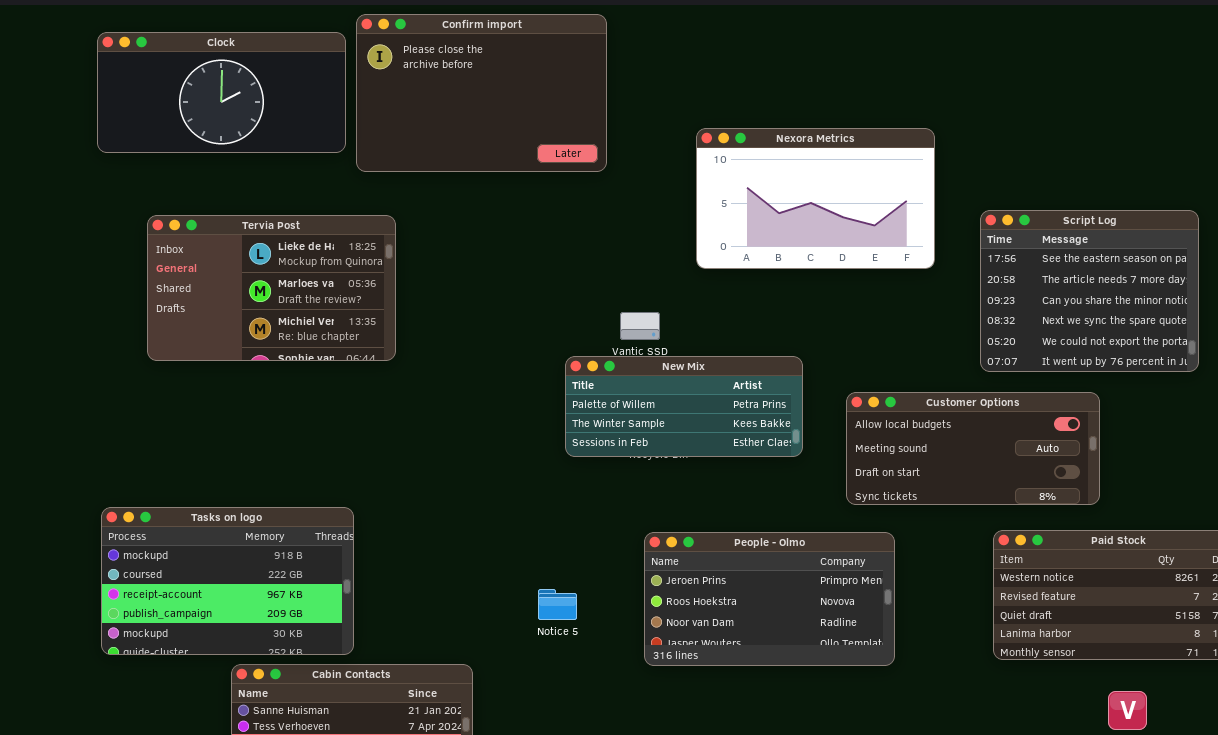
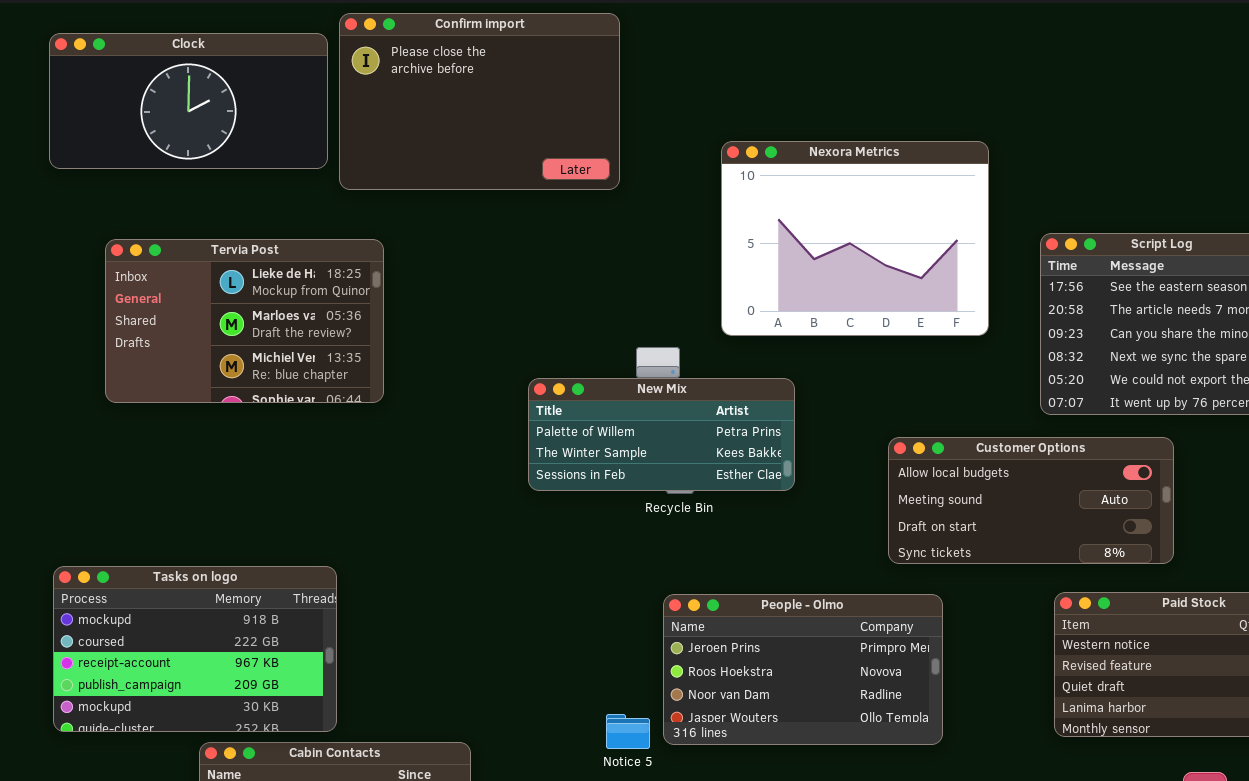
Nexora Metrics: [696,128,935,269] -> [721,141,989,336], resized
New Mix: [565,356,803,457] -> [528,378,795,491], moved
Notice 5: [538,589,577,620] -> [606,714,650,749], moved

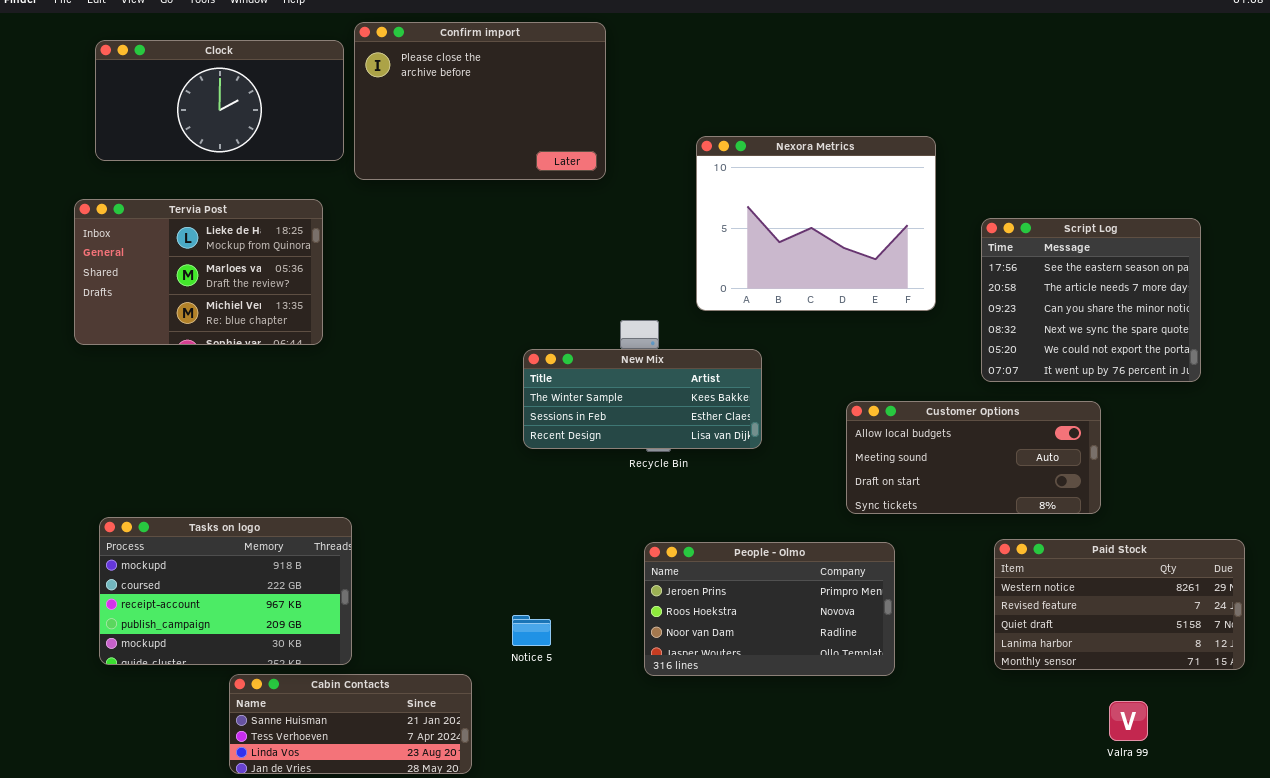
Tervia Post: [105,239,384,403] -> [74,199,323,345], moved
New Mix: [528,378,795,491] -> [523,349,762,449], scrolled down 1 row
Notice 5: [606,714,650,749] -> [512,615,551,646], moved

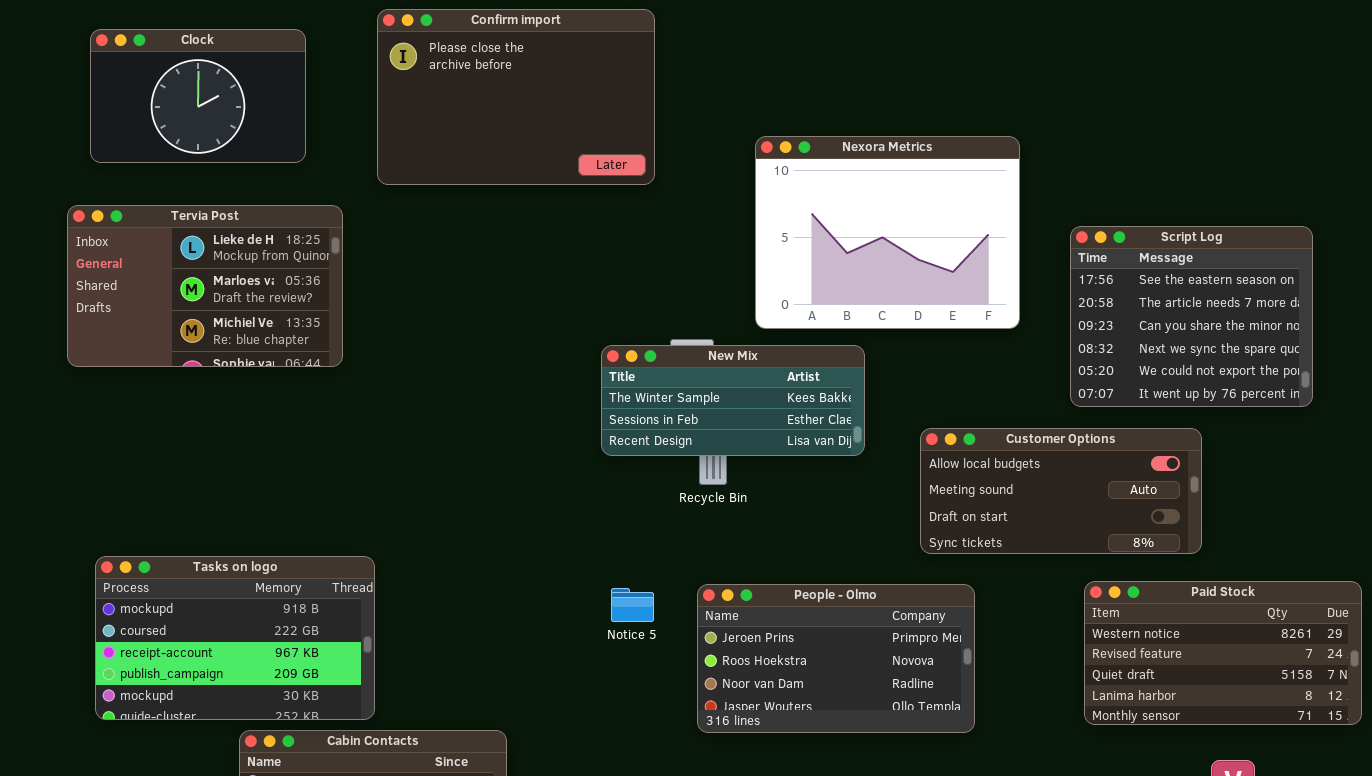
Clock: [95,40,344,161] -> [90,29,306,163], resized
New Mix: [523,349,762,449] -> [601,345,865,456], moved
Notice 5: [512,615,551,646] -> [611,588,654,622], moved

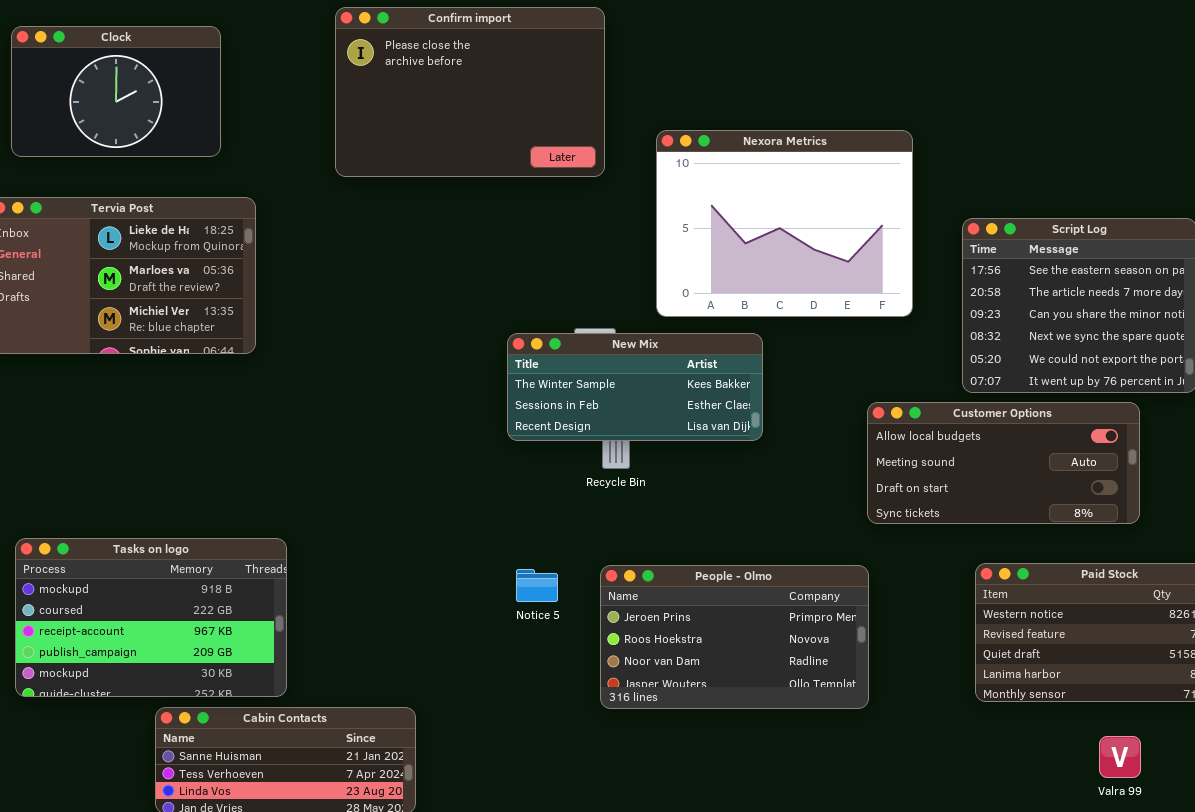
Confirm import: [377,9,655,185] -> [335,7,605,177], moved
Customer Options: [920,428,1202,554] -> [867,402,1140,524], moved

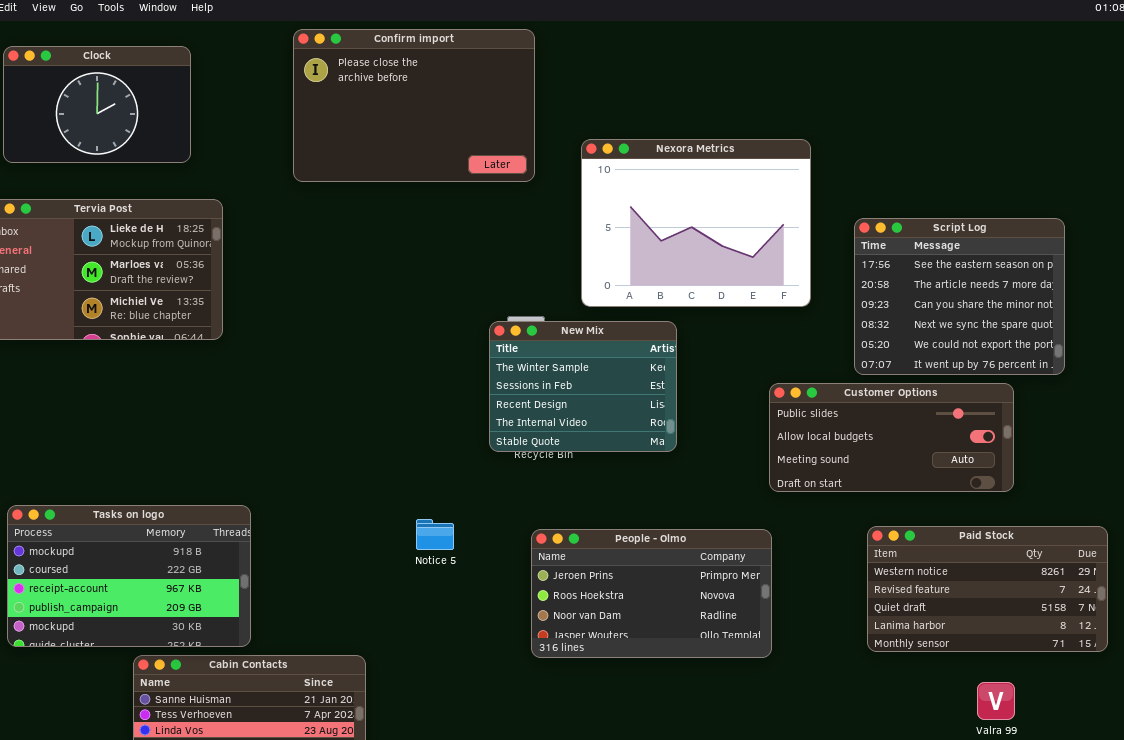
New Mix: [507,333,763,441] -> [489,321,677,452], resized
Customer Options: [867,402,1140,524] -> [769,383,1014,492], scrolled up 1 row
Notice 5: [516,569,558,602] -> [416,519,454,550], moved

